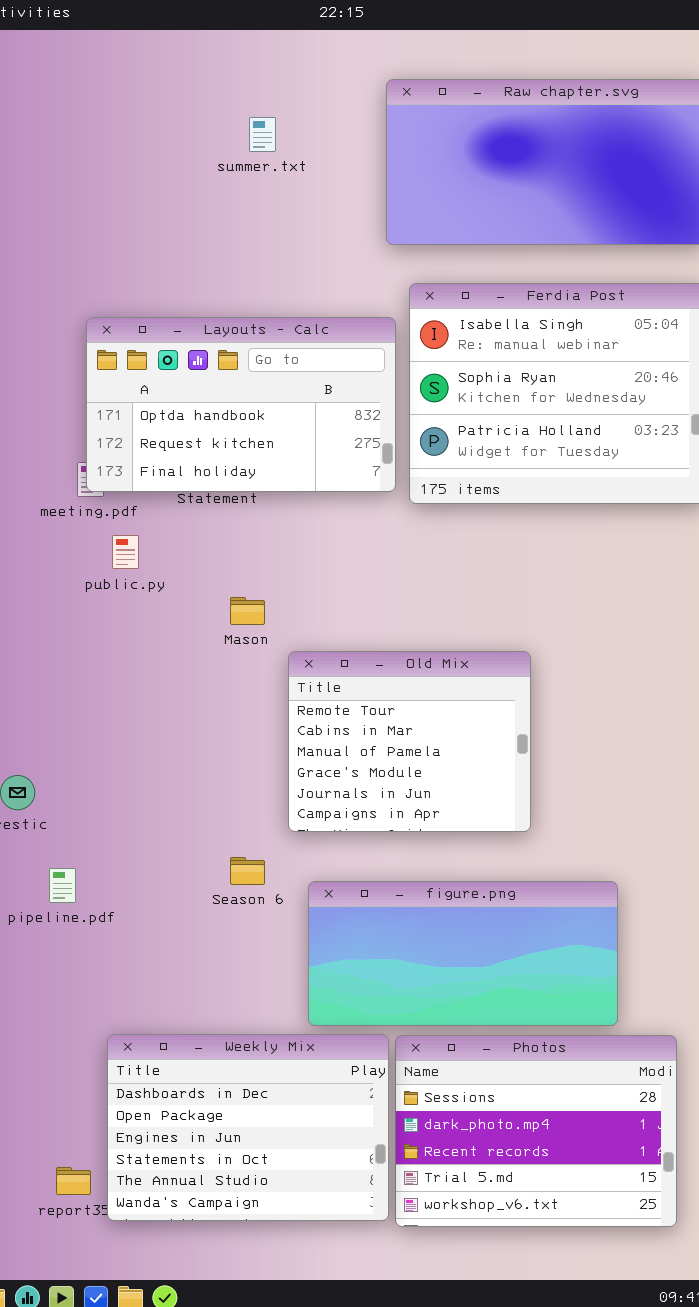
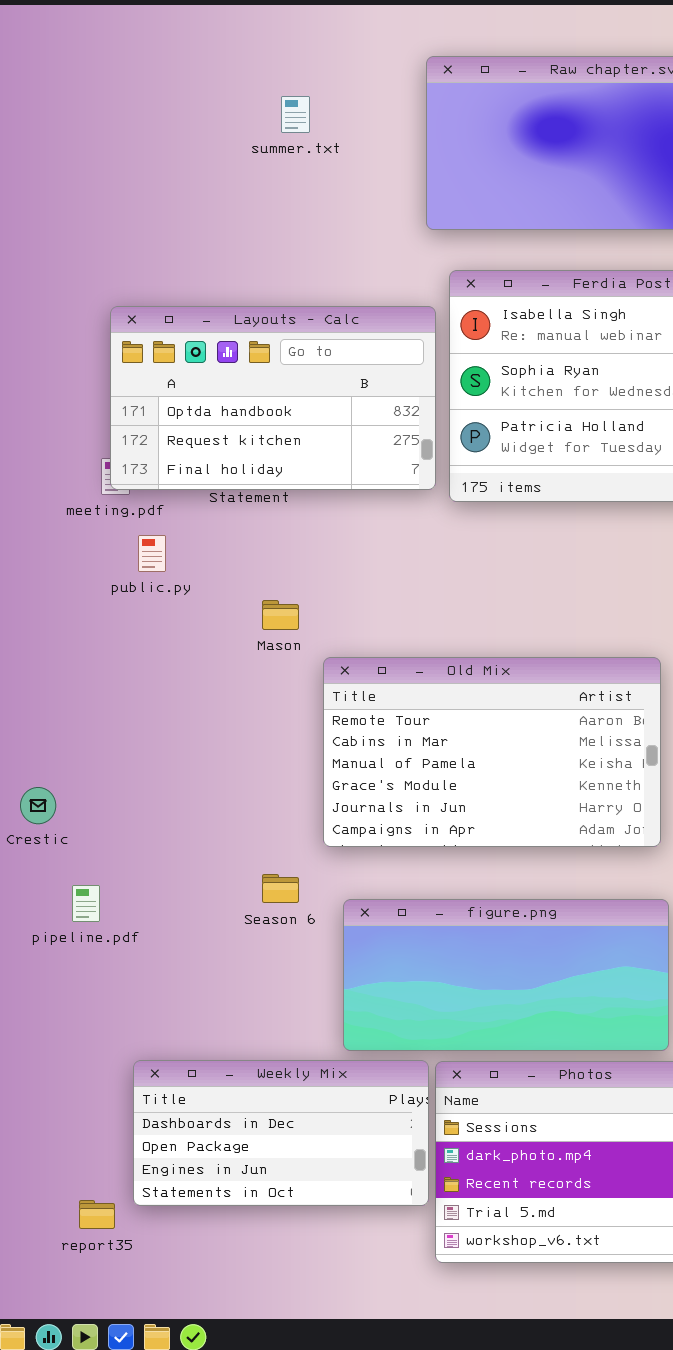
Old Mix: [288,651,531,832] -> [323,657,661,847], resized
Weekly Mix: [107,1034,389,1221] -> [133,1060,429,1206], resized

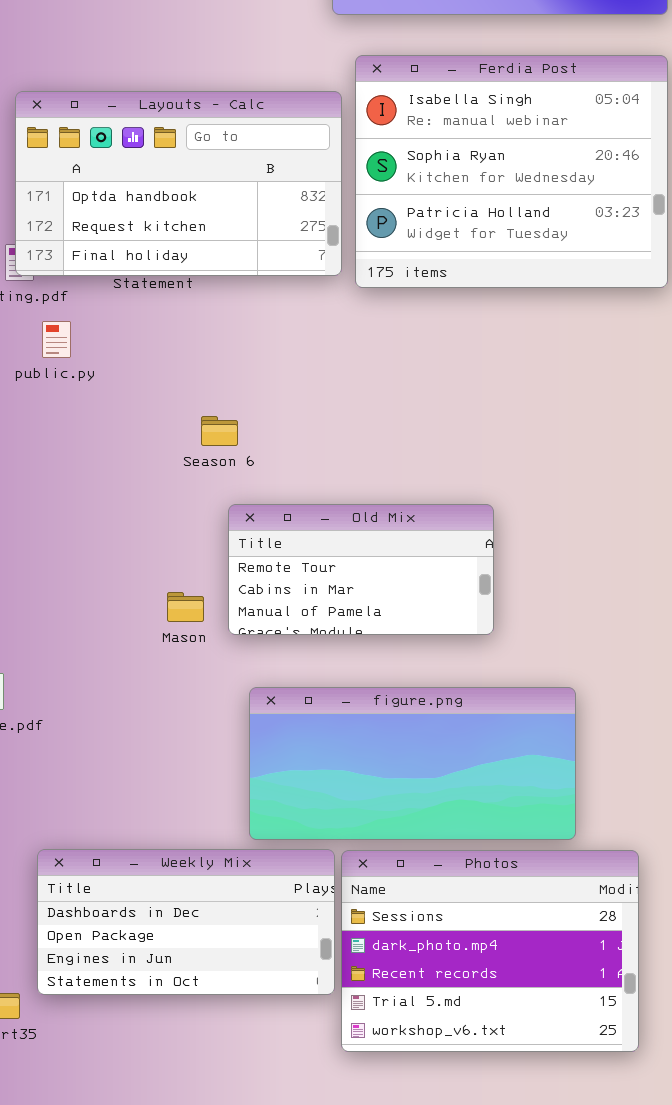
Mason: [262,600,299,630] -> [167,592,204,622], moved
Old Mix: [323,657,661,847] -> [228,504,494,635], resized
Season 6: [262,874,299,903] -> [201,416,238,446], moved

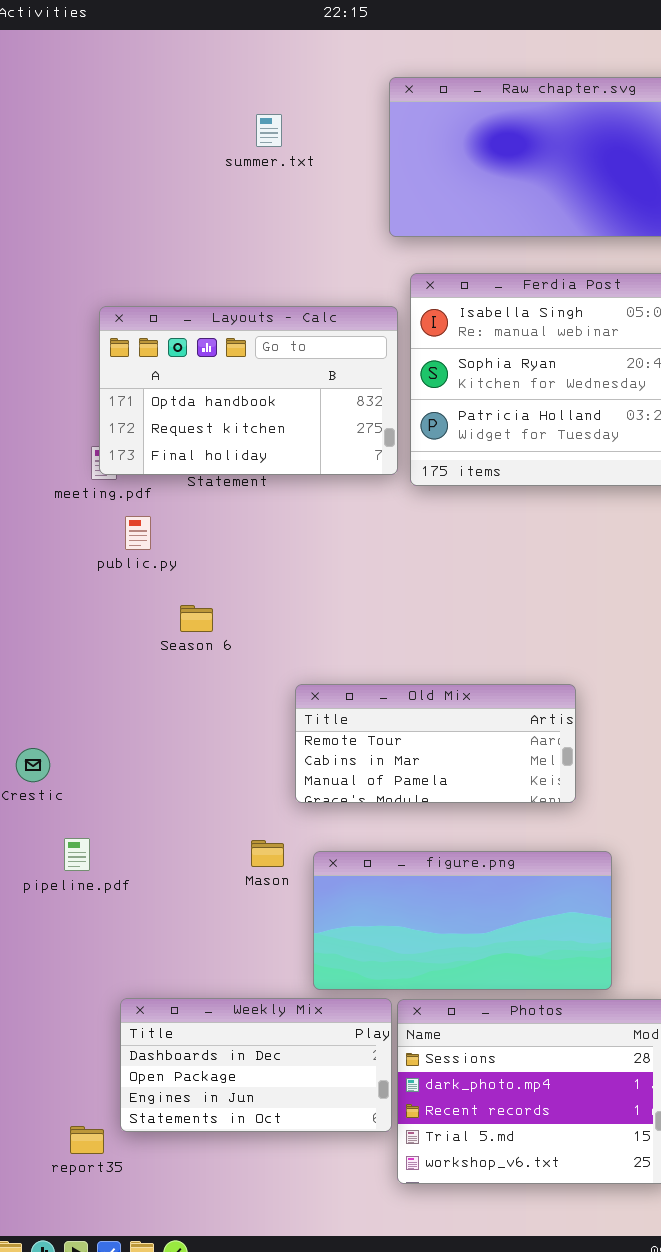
Season 6: [201,416,238,446] -> [180,605,213,632], moved
Old Mix: [228,504,494,635] -> [295,684,576,803], resized
Mason: [167,592,204,622] -> [251,840,284,867], moved

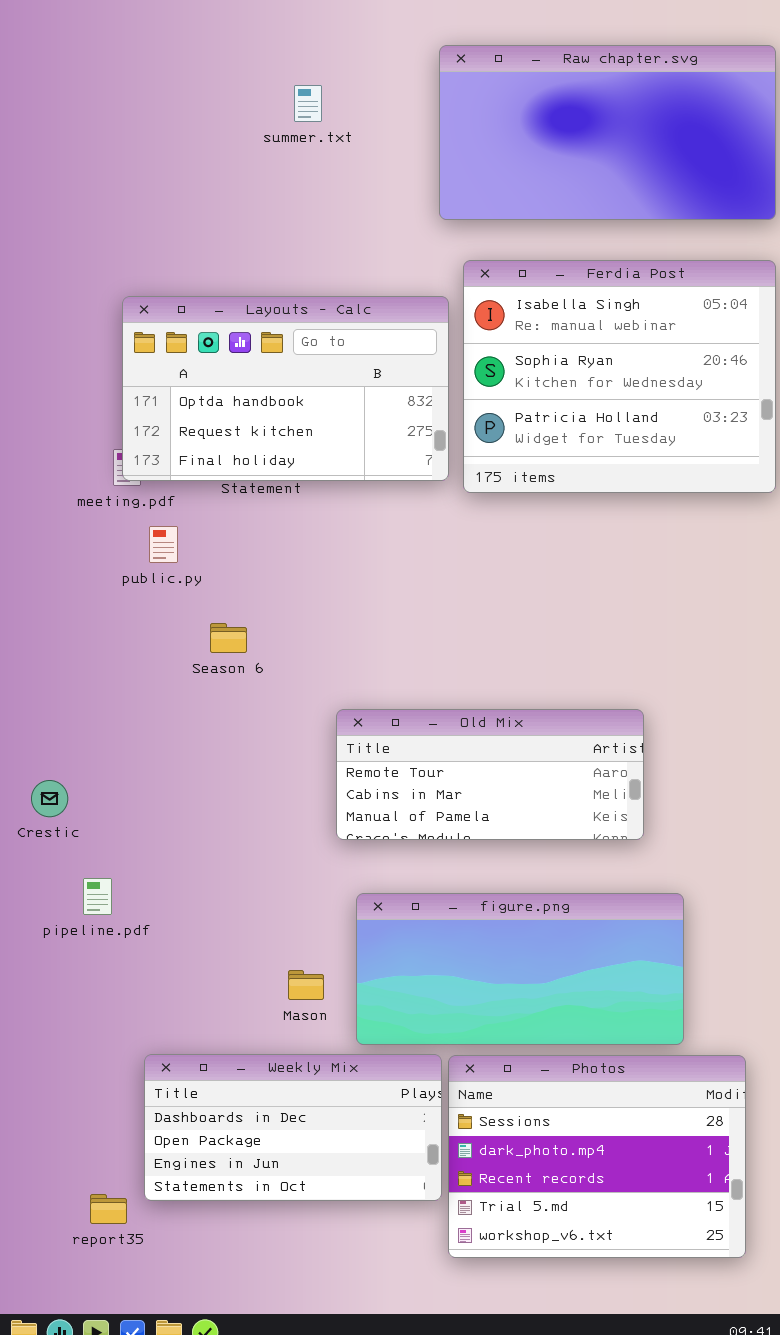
Mason: [251,840,284,867] -> [288,970,324,1000], moved

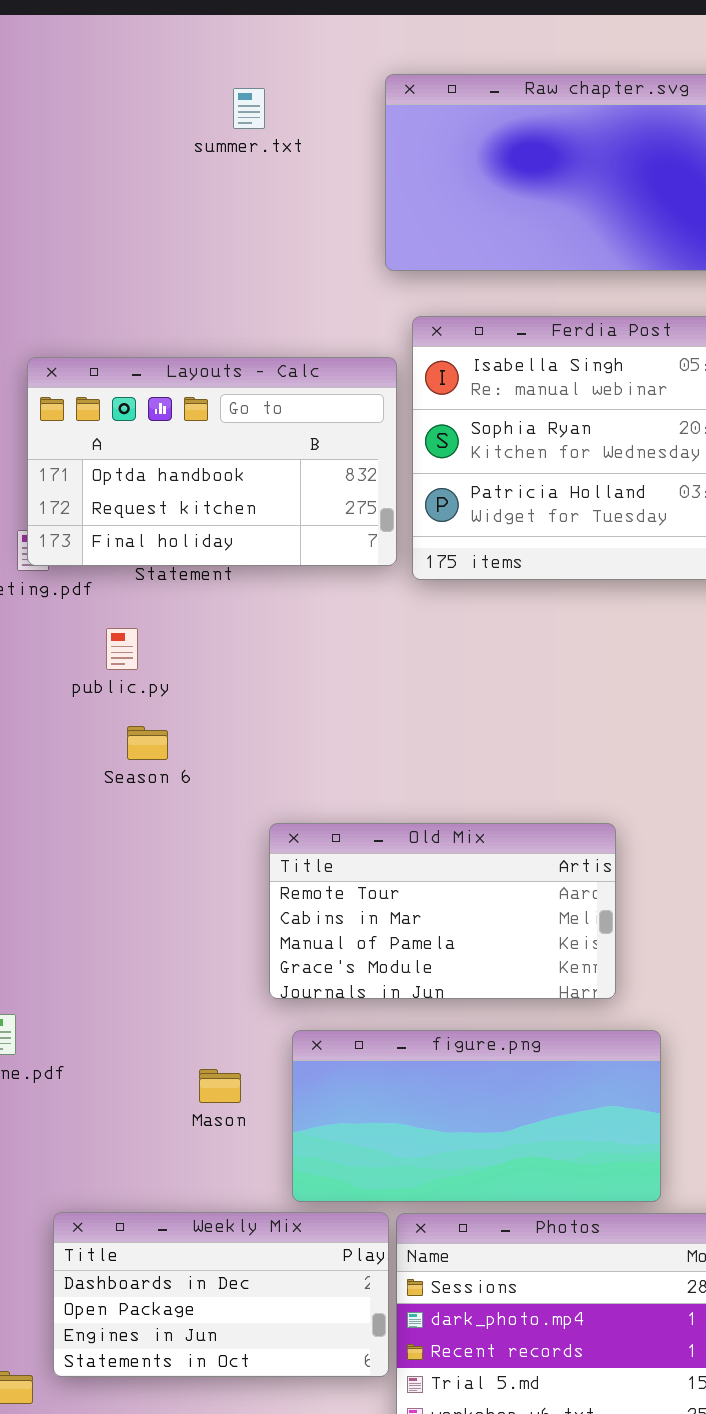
summer.txt: [294,85,322,122] -> [233,88,265,129], moved
public.py: [149,526,178,563] -> [106,628,138,670], moved
Old Mix: [336,709,644,840] -> [269,823,616,999], resized
Mason: [288,970,324,1000] -> [199,1069,241,1103], moved

